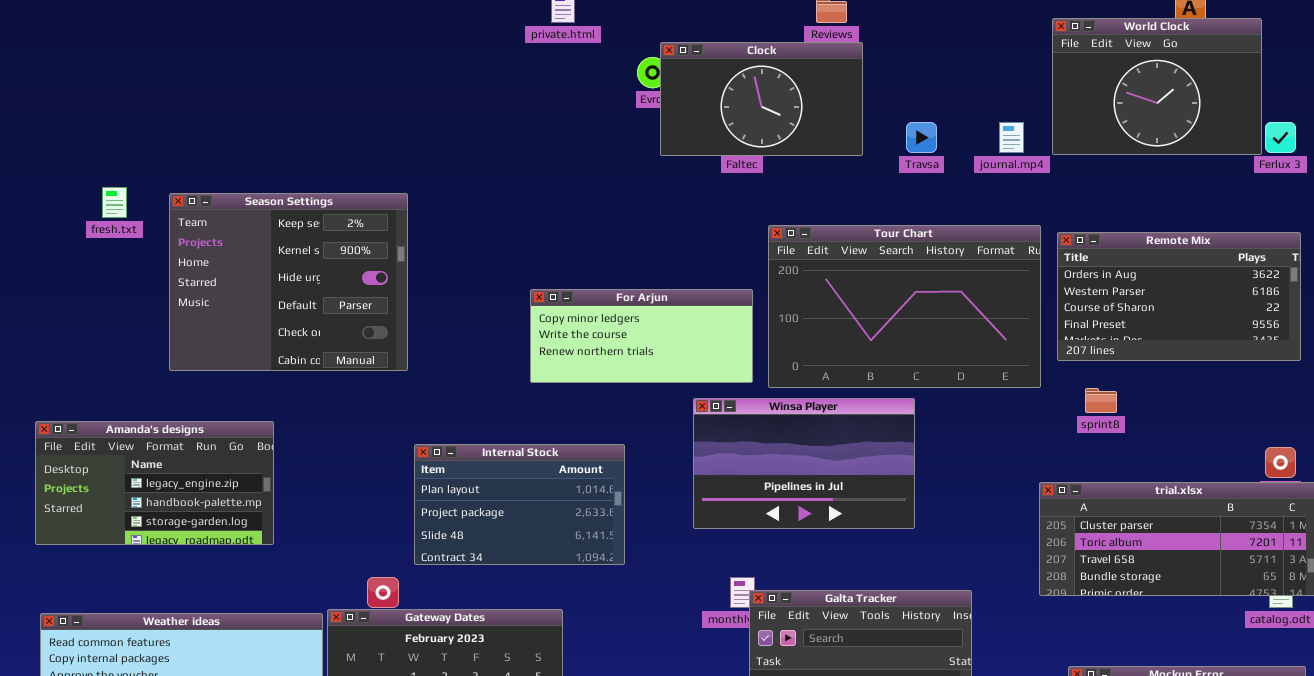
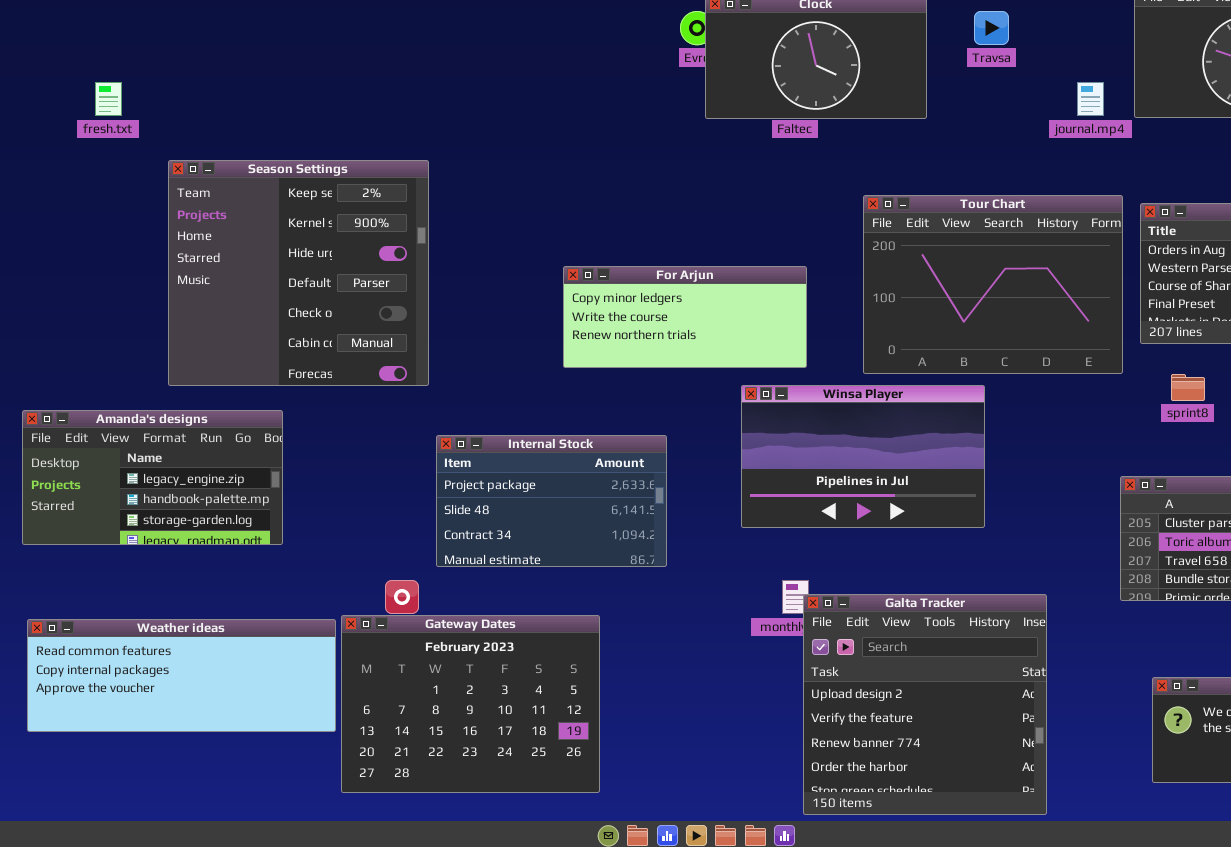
Travsa: [906,122,937,153] -> [974,11,1009,45], moved
fresh.txt: [102,187,127,218] -> [95,82,122,116], moved
Season Settings: [169,193,408,371] -> [168,160,429,386], resized
Tour Chart: [768,225,1041,388] -> [863,195,1123,374], resized
Internal Stock: [414,444,625,565] -> [436,435,667,567], scrolled down 1 row

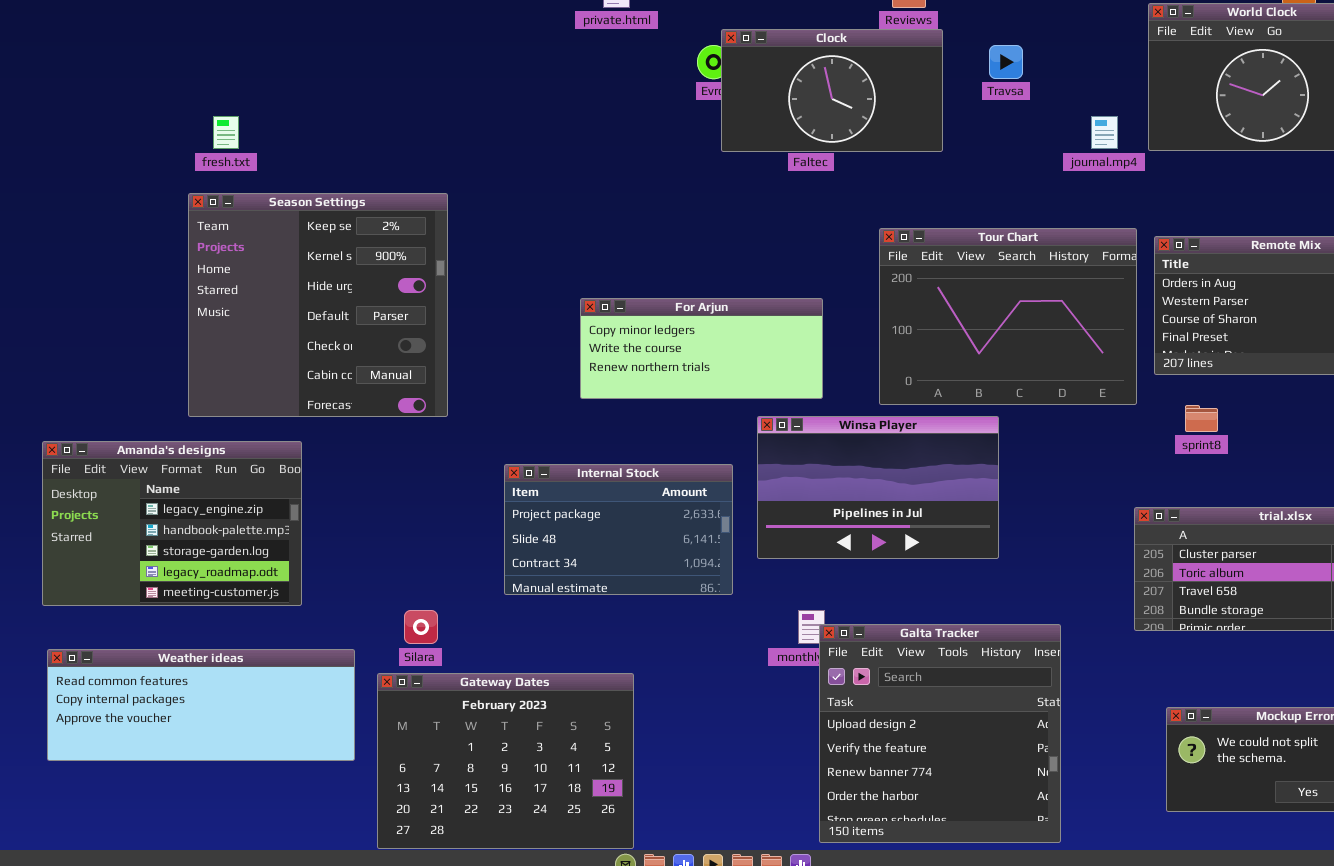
fresh.txt: [95,82,122,116] -> [213,116,239,149], moved
Amanda's designs: [22,410,283,545] -> [42,441,302,606], resized
Internal Stock: [436,435,667,567] -> [504,464,733,595], moved
Gateway Dates: [341,615,600,793] -> [377,673,634,849], moved

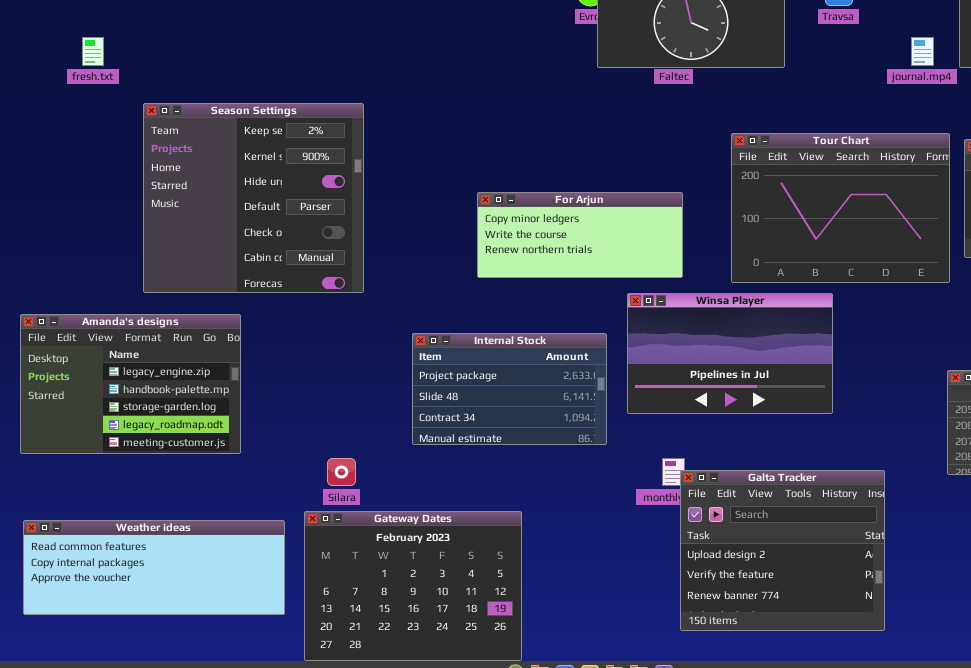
fresh.txt: [213,116,239,149] -> [82,37,104,66], moved
Galta Tracker: [819,624,1061,843] -> [680,470,885,631], resized
Weather ideas: [47,649,355,761] -> [23,520,285,615], moved

